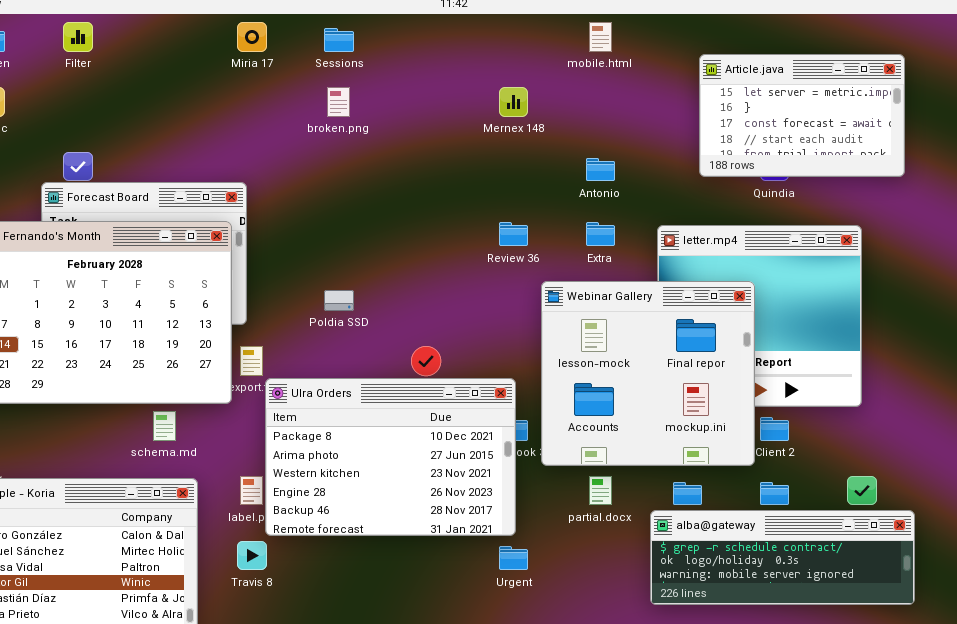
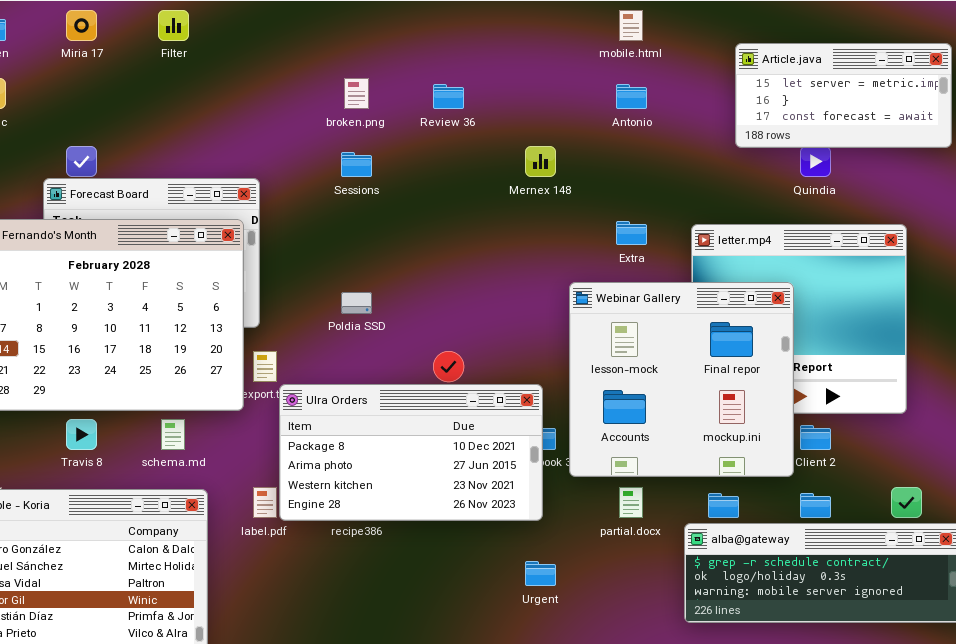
Filter: [63,22,93,52] -> [158,10,189,41], moved
Miria 17: [237,22,267,52] -> [66,10,97,41], moved
Sessions: [324,28,354,52] -> [341,152,372,177], moved
Article.java: [699,54,905,177] -> [735,43,952,148], resized
Mernex 148: [499,87,528,117] -> [525,146,556,177], moved
Antonio: [586,158,615,181] -> [616,84,647,109], moved
Review 36: [499,222,528,246] -> [433,84,464,109], moved
Ulra Orders: [265,378,516,536] -> [279,384,543,521], resized
Travis 8: [237,541,267,570] -> [66,419,97,450], moved

